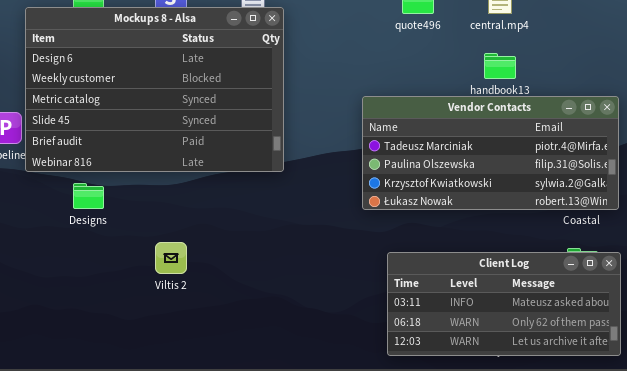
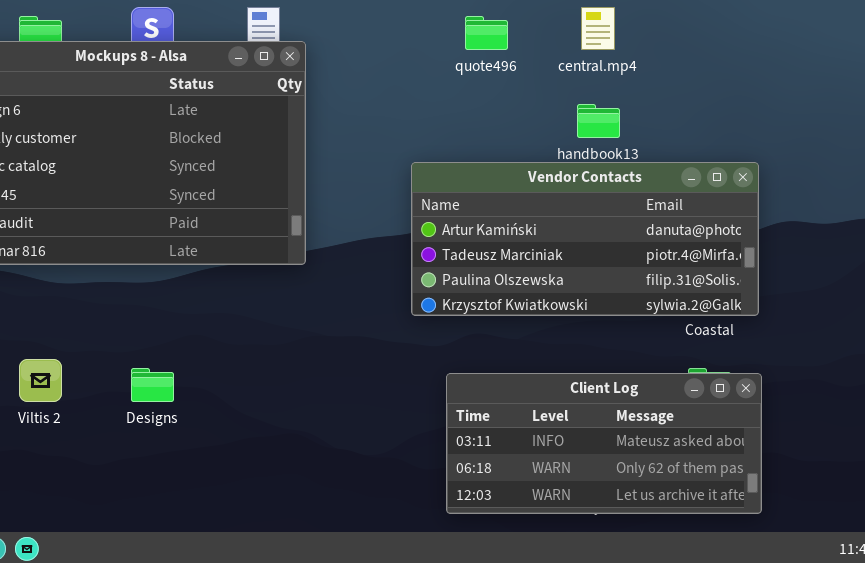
Vendor Contacts: [362,96,619,210] -> [411,162,759,316], scrolled up 1 row
Designs: [73,183,104,209] -> [131,368,174,402], moved
Viltis 2: [155,242,187,274] -> [19,359,62,402], moved

